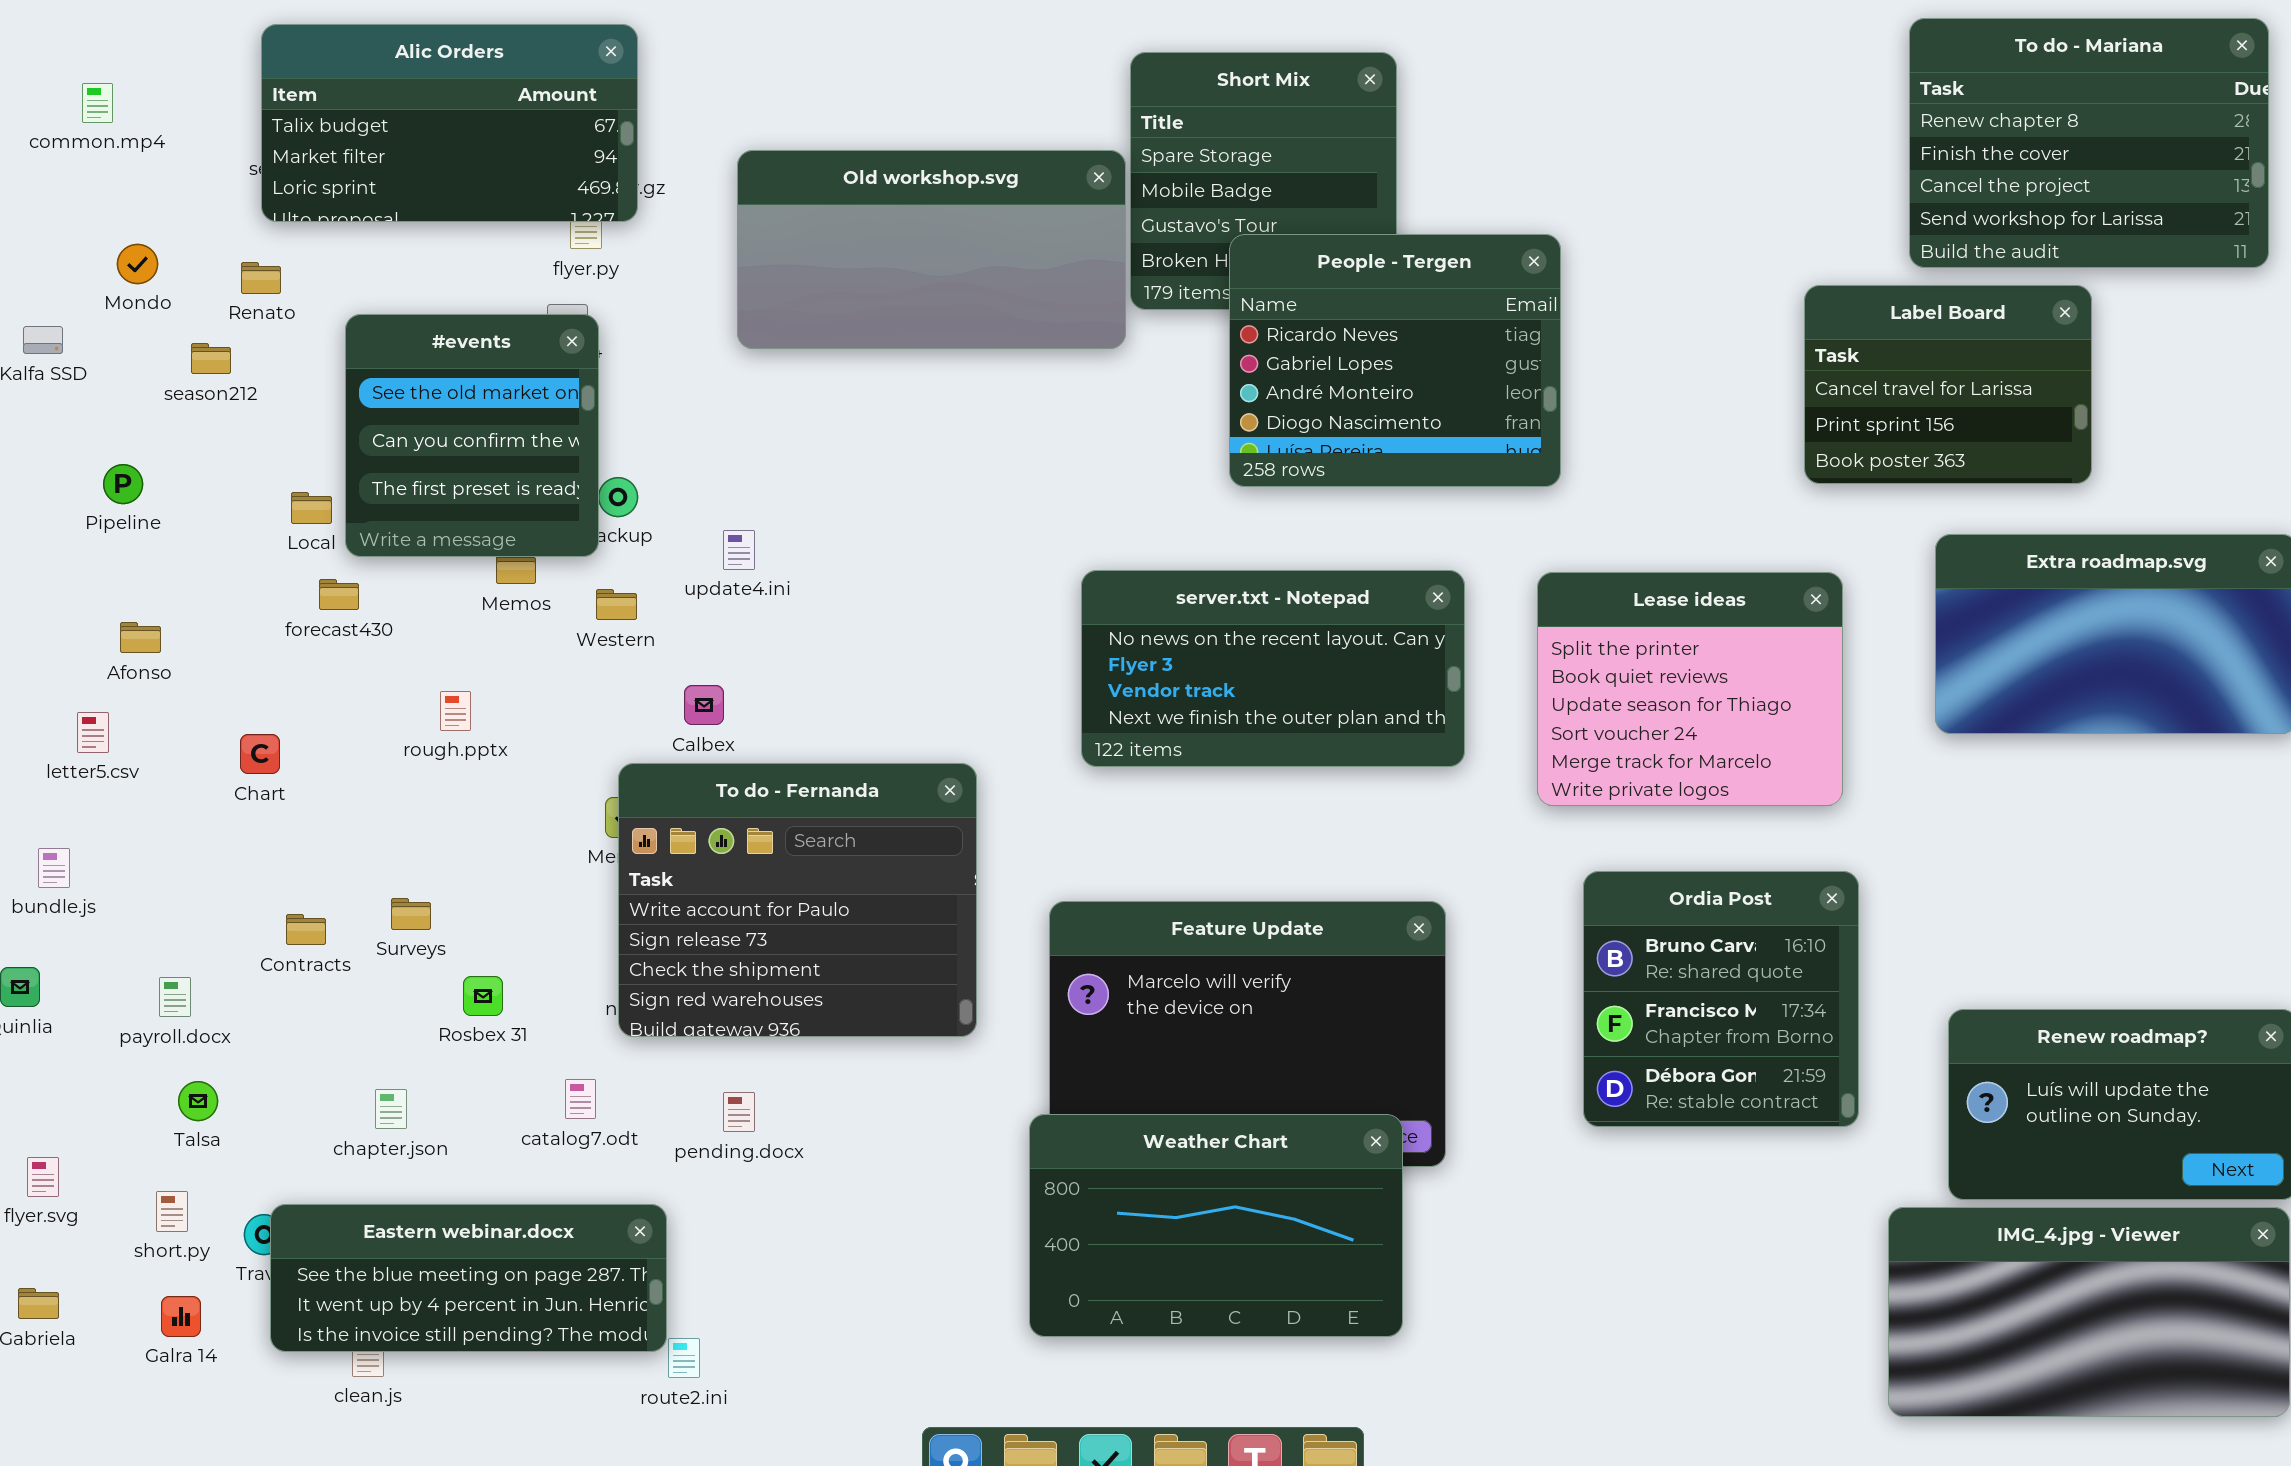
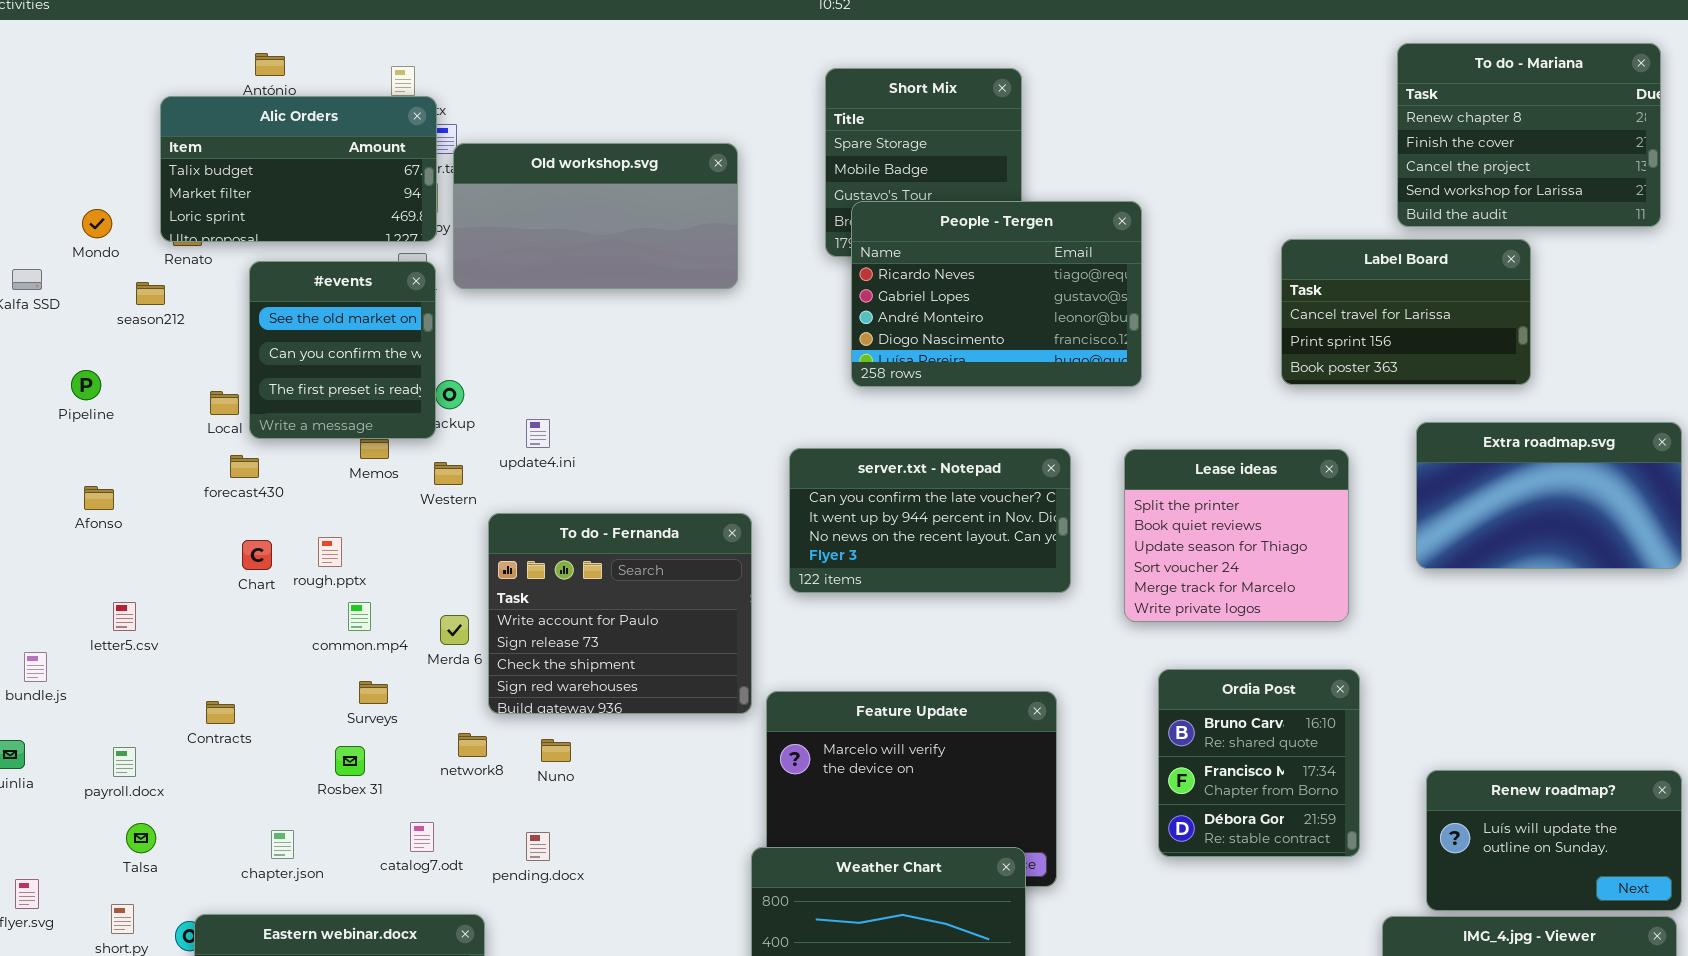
Alic Orders: [261,24,638,222] -> [160,96,437,242], moved
common.mp4: [82,83,113,123] -> [348,602,371,631], moved
Old workshop.svg: [737,150,1126,349] -> [453,143,738,289], moved
People - Tergen: [1229,234,1561,487] -> [851,201,1142,387], resized
Label Board: [1804,285,2092,484] -> [1281,239,1531,385], resized
server.txt - Notepad: [1081,570,1465,767] -> [789,448,1071,593], scrolled up 2 rows
letter5.csv: [77,712,109,753] -> [113,602,136,631], moved
Chart: [240,734,280,774] -> [242,540,272,570], moved
To do - Fernanda: [618,763,977,1037] -> [488,513,752,714], moved
Surveys: [391,898,431,930] -> [359,681,388,704], moved

